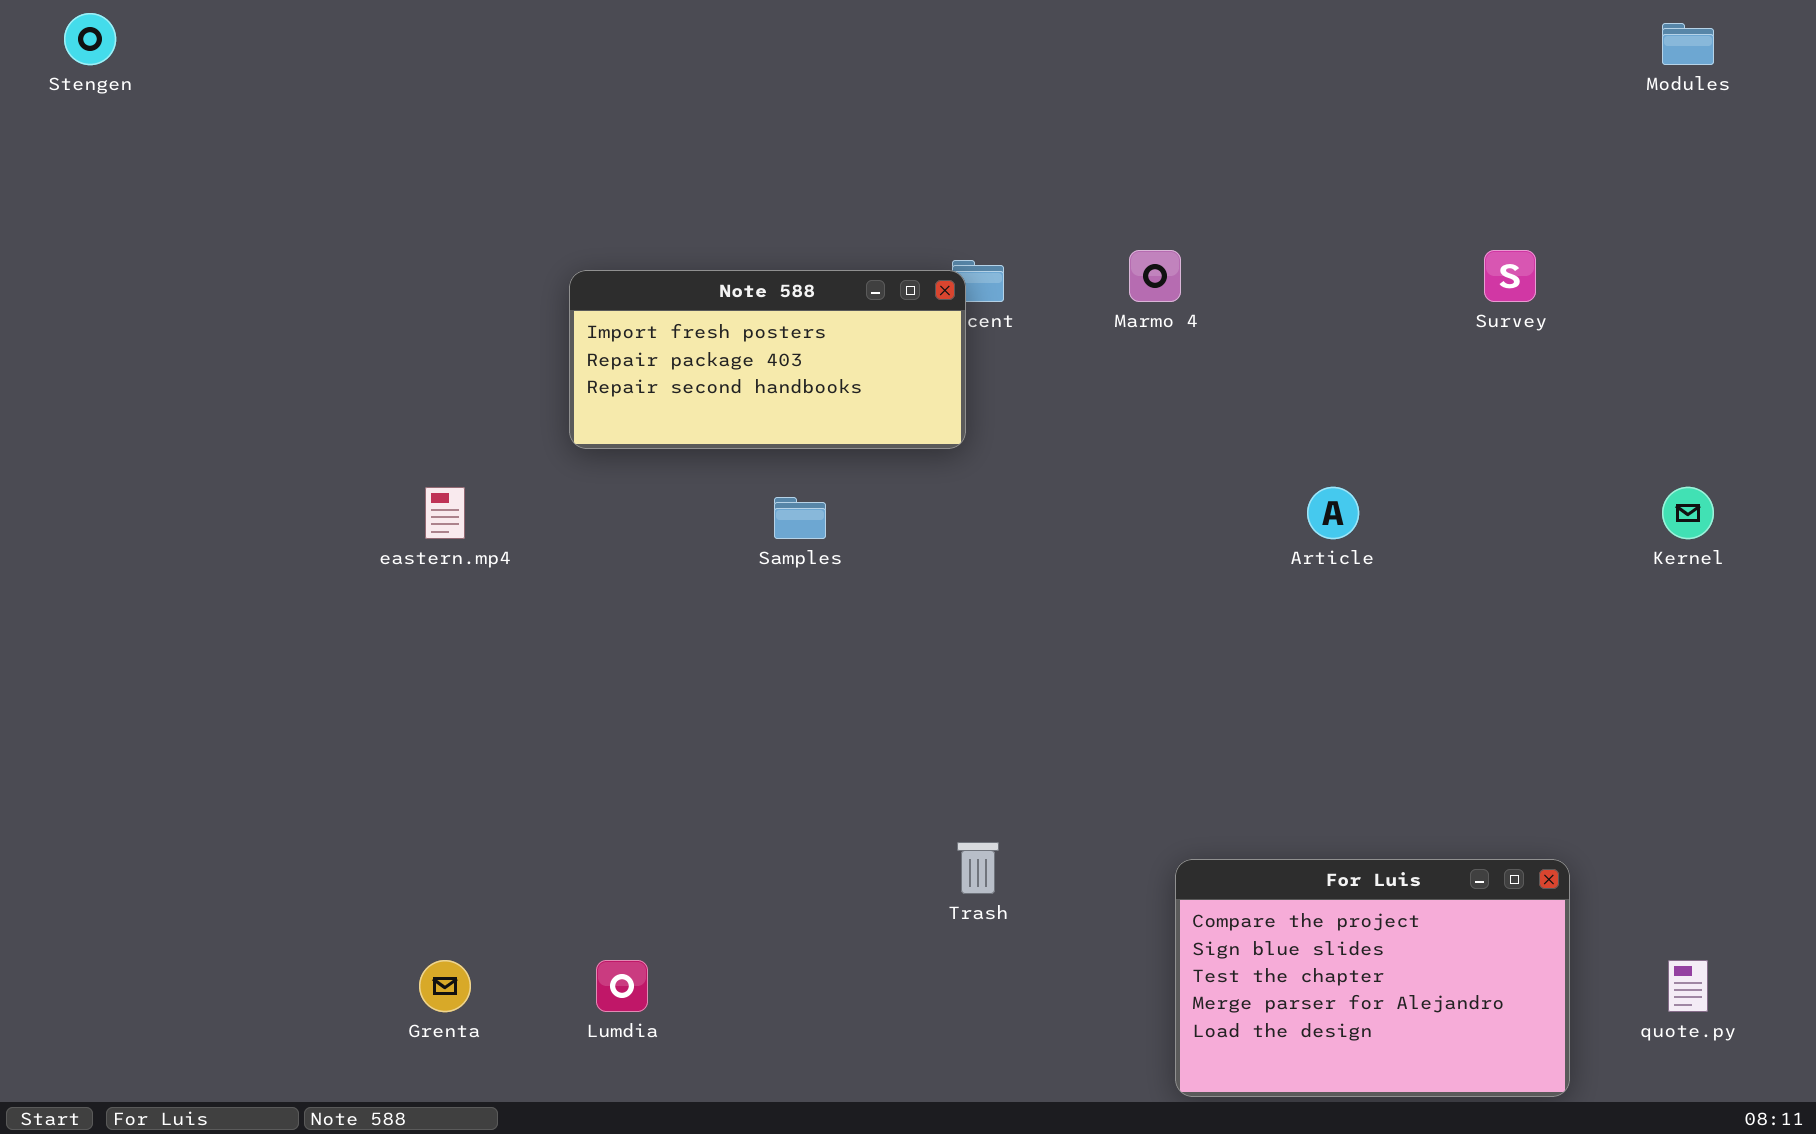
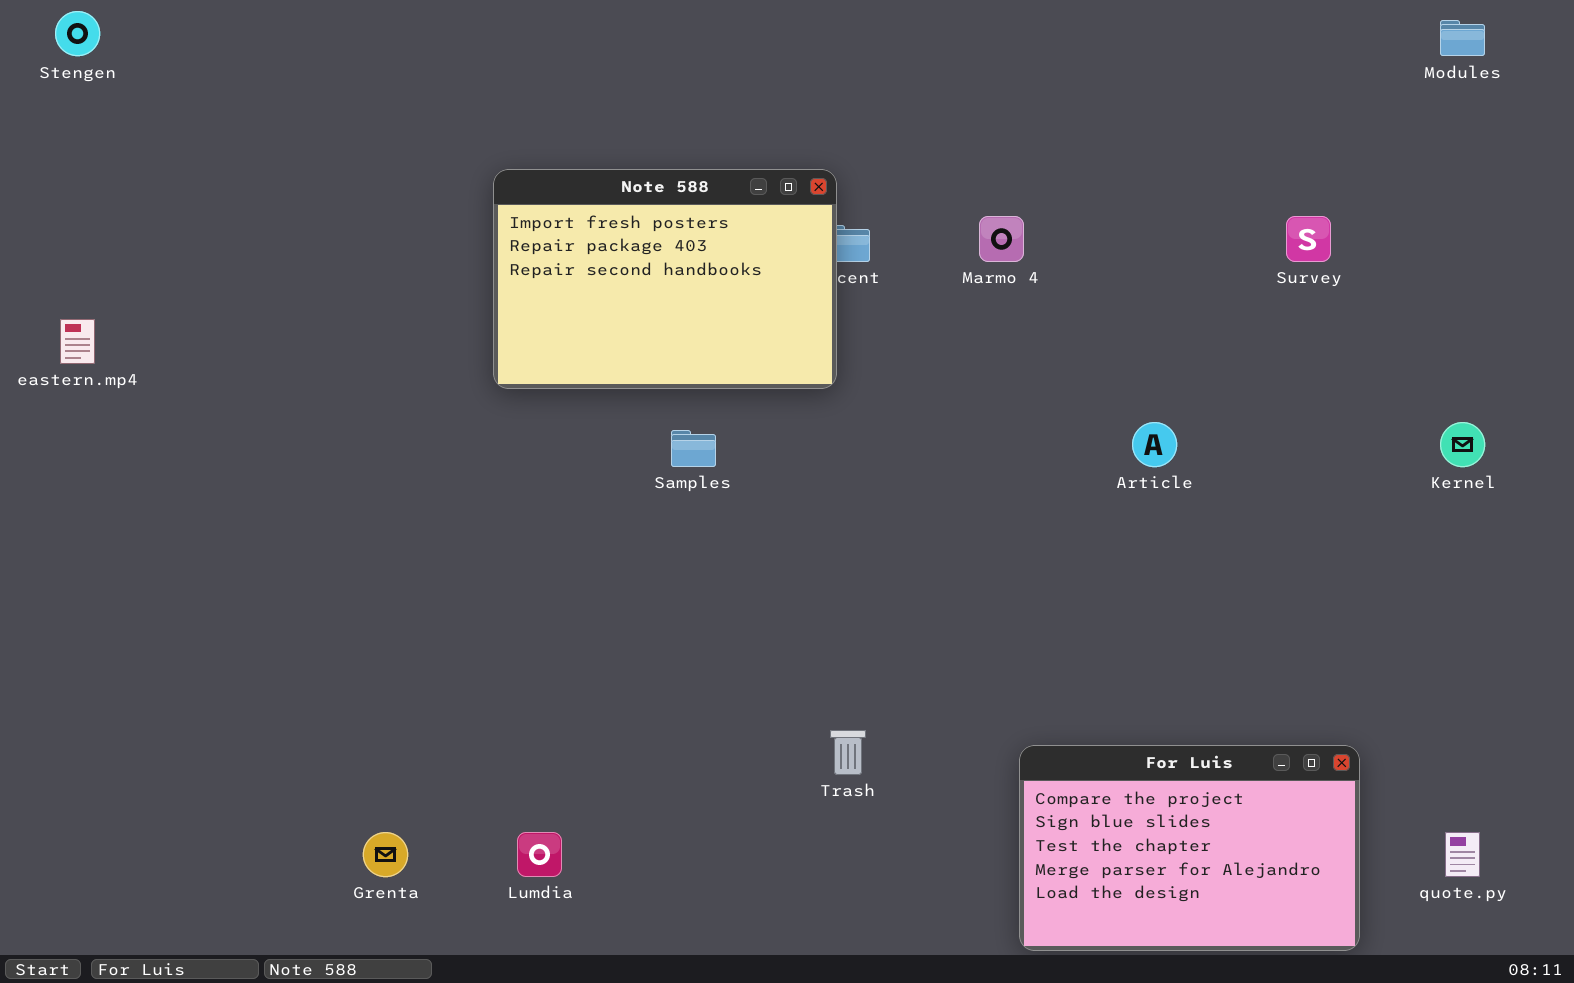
Note 588: [569,270,966,449] -> [493,169,837,389], resized
eastern.mp4: [425,487,465,539] -> [60,319,95,364], moved

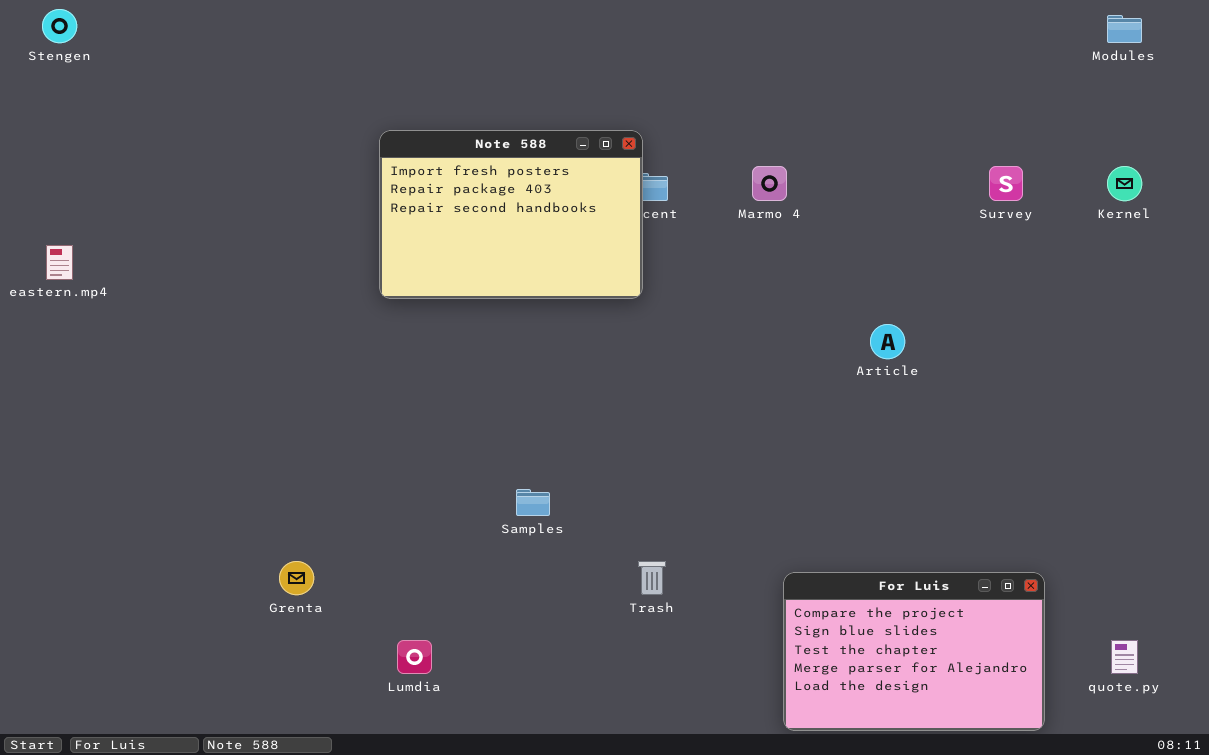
Kernel: [1440,422,1485,467] -> [1107,166,1142,201], moved
Samples: [671,430,716,467] -> [516,489,550,516], moved
Grenta: [363,832,408,877] -> [279,561,314,595], moved

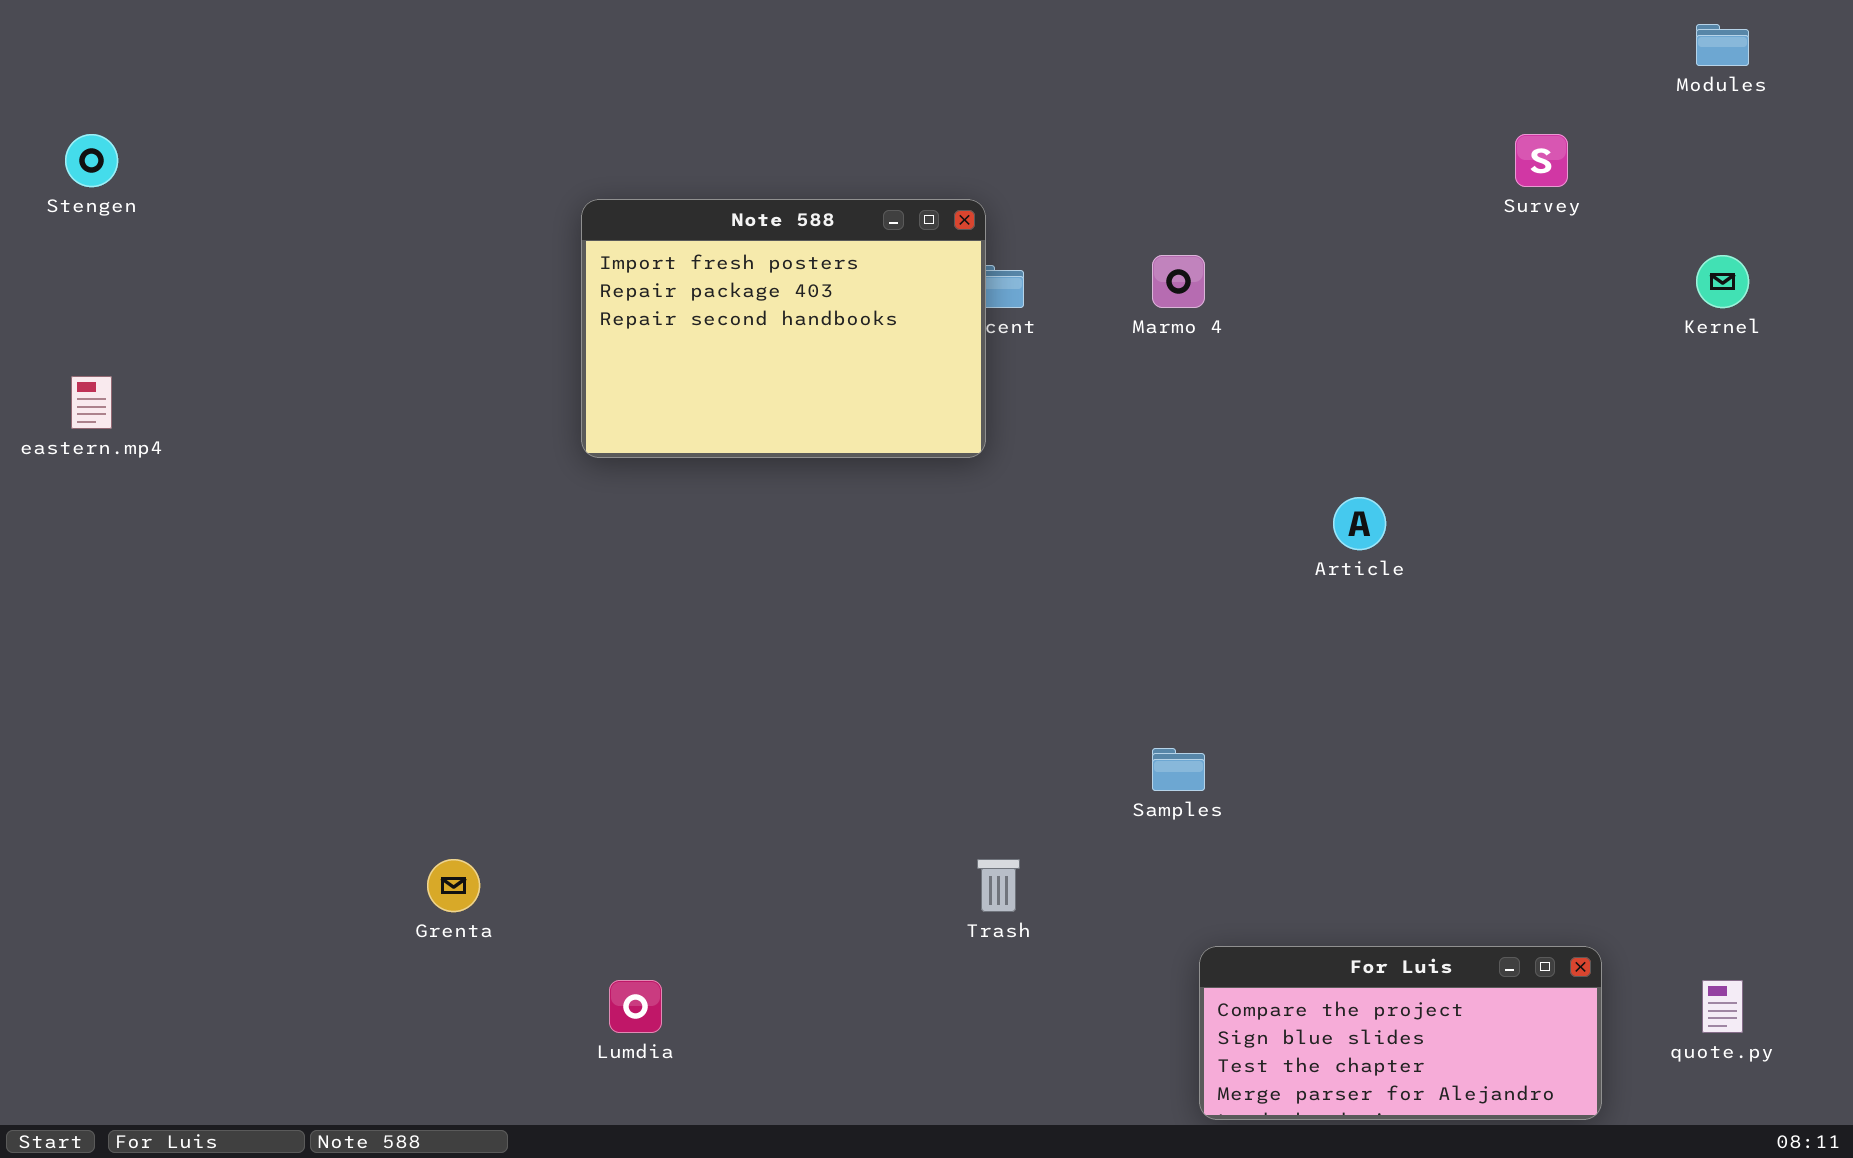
Stengen: [42,9,77,43] -> [65,134,118,187], moved
Survey: [989,166,1023,201] -> [1515,134,1568,187], moved
Samples: [516,489,550,516] -> [1152,748,1205,791], moved
For Luis: [783,572,1045,731] -> [1199,946,1602,1120], resized

